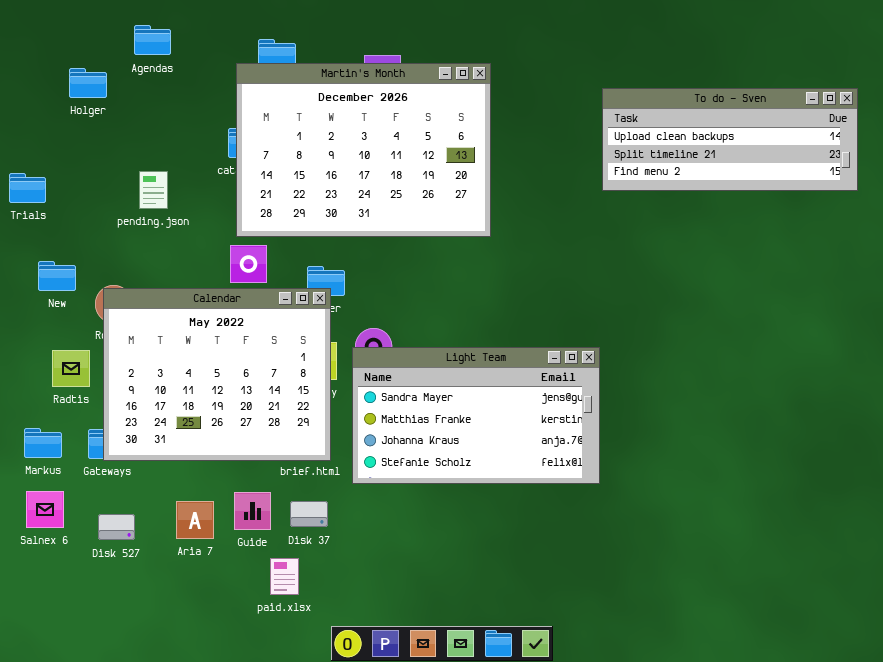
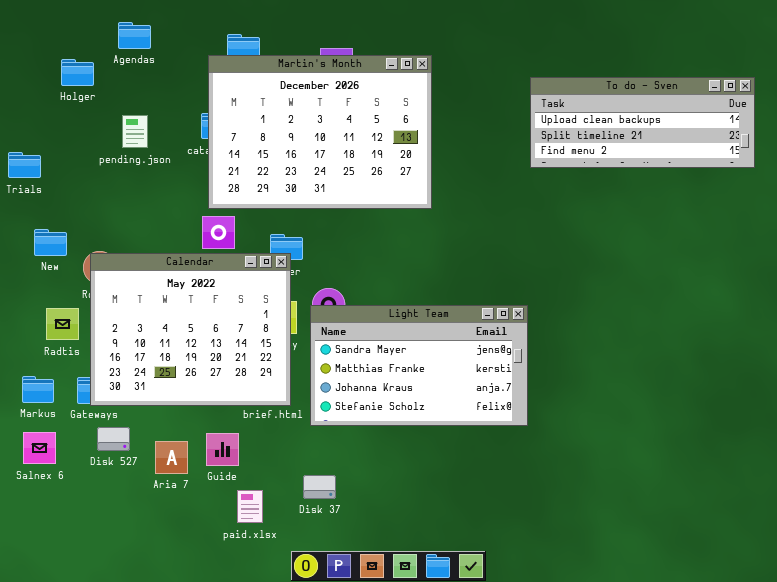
pending.json: [139,171,168,209] -> [122,115,148,148], moved
Disk 37: [290,501,328,527] -> [303,475,336,499], moved
Disk 527: [98,514,135,540] -> [97,427,130,451], moved

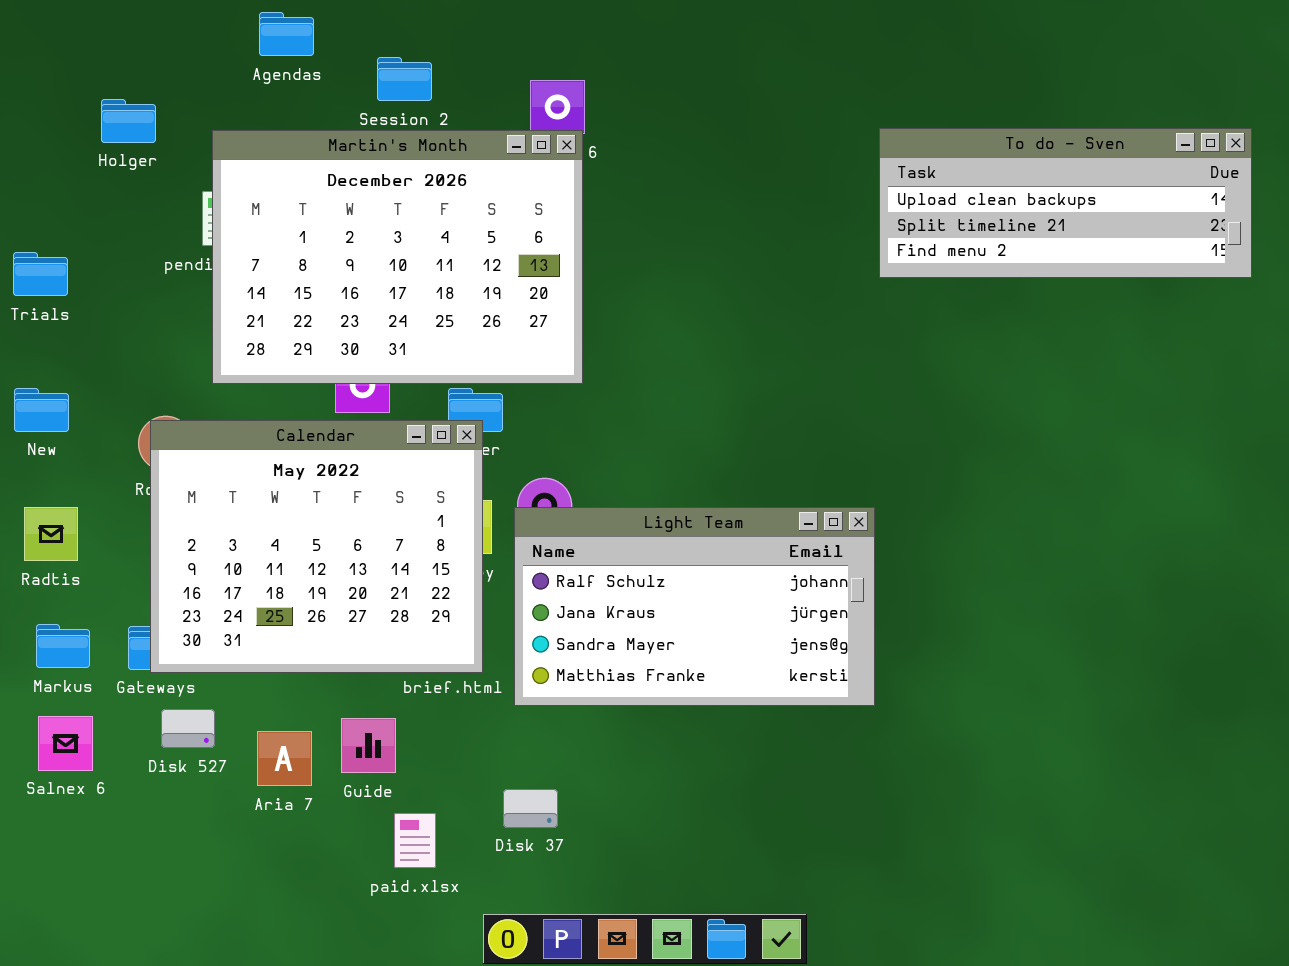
Agendas: [118,22,151,49] -> [259,12,314,56], moved
Martin's Month: [208,55,432,209] -> [212,130,583,384], moved
New: [34,229,67,256] -> [14,388,69,432], moved
Light Team: [310,305,528,426] -> [514,507,875,706], scrolled up 2 rows
Radtis: [46,308,79,340] -> [24,507,78,561], moved

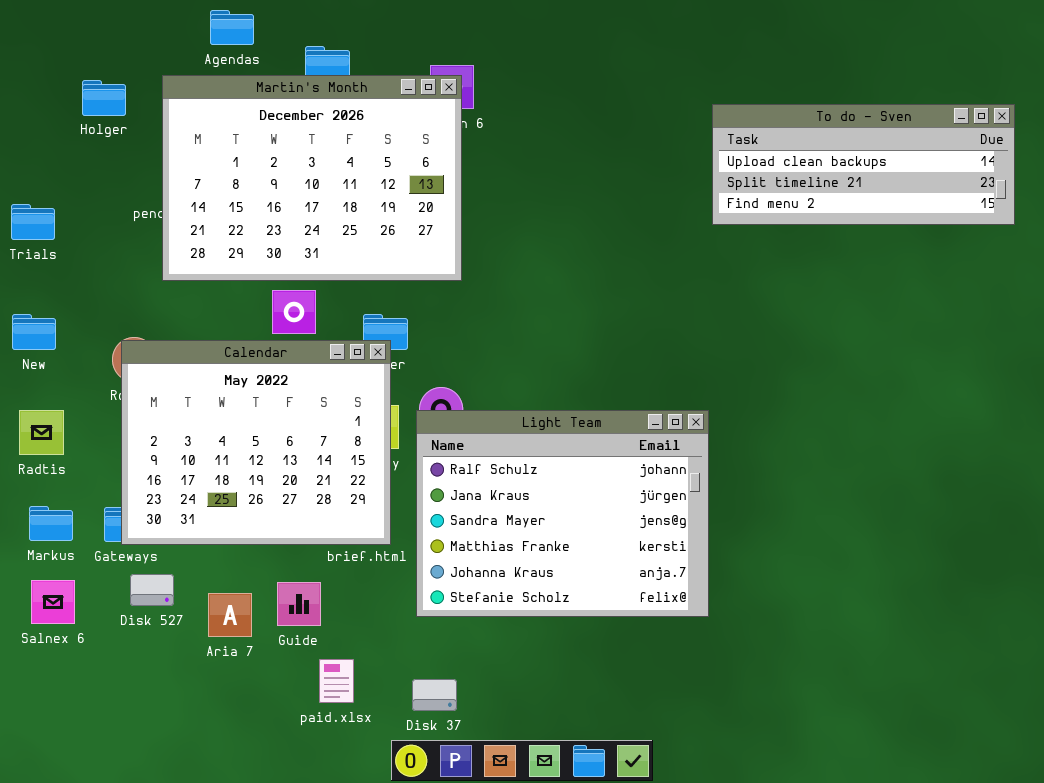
Martin's Month: [212,130,583,384] -> [162,75,462,281], moved
Light Team: [514,507,875,706] -> [416,410,709,617], resized
Disk 37: [503,789,558,828] -> [412,679,457,711], moved

